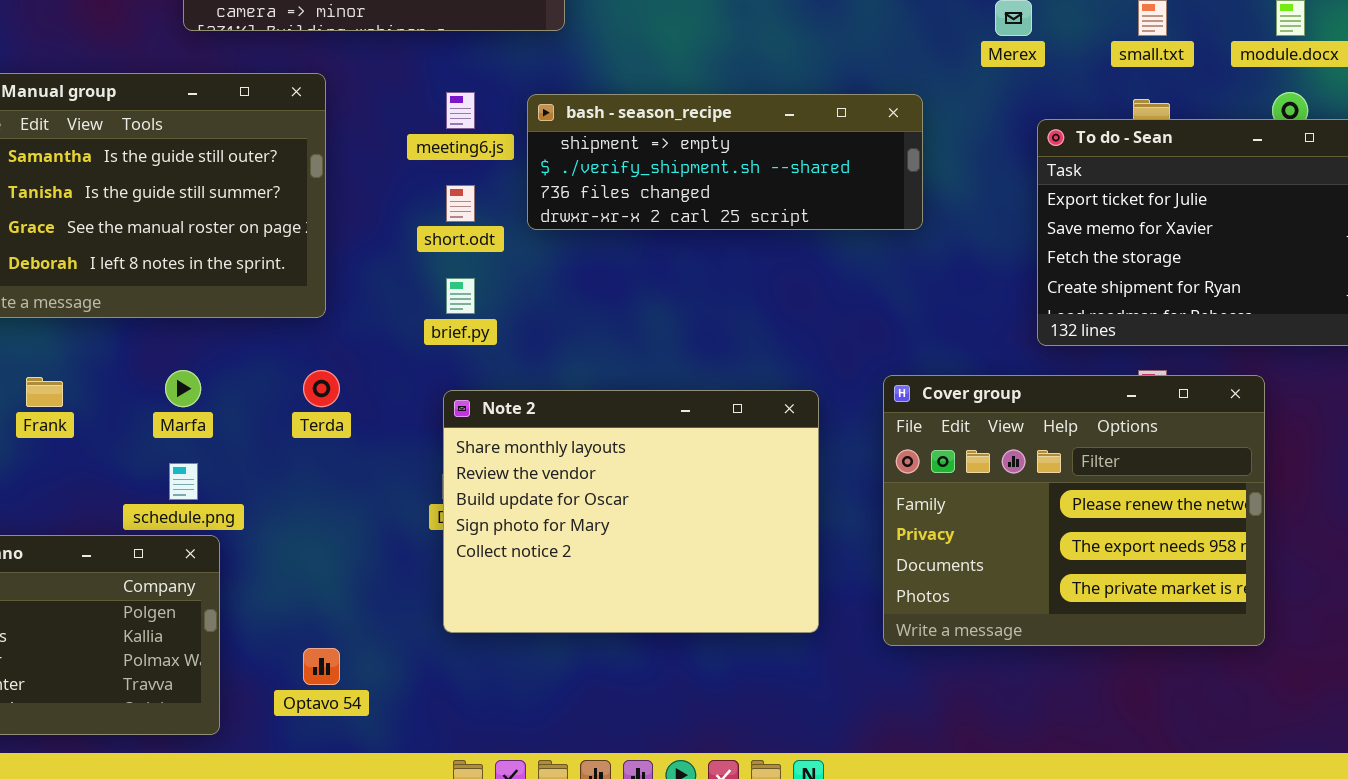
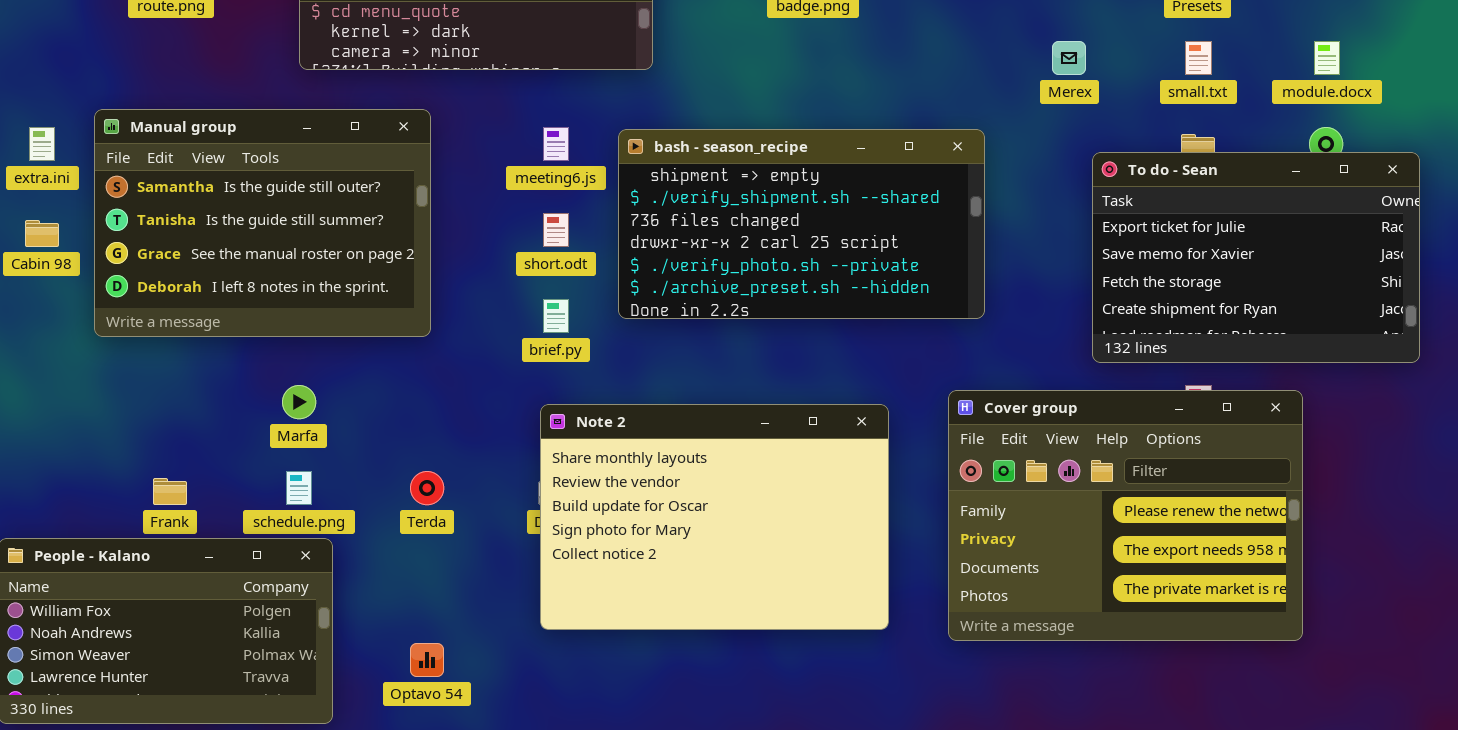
bash - season_recipe: [527,94,923,230] -> [618,129,985,319], resized
Terda: [303,370,340,407] -> [410,471,444,505], moved
Frank: [26,377,63,407] -> [153,478,187,505], moved

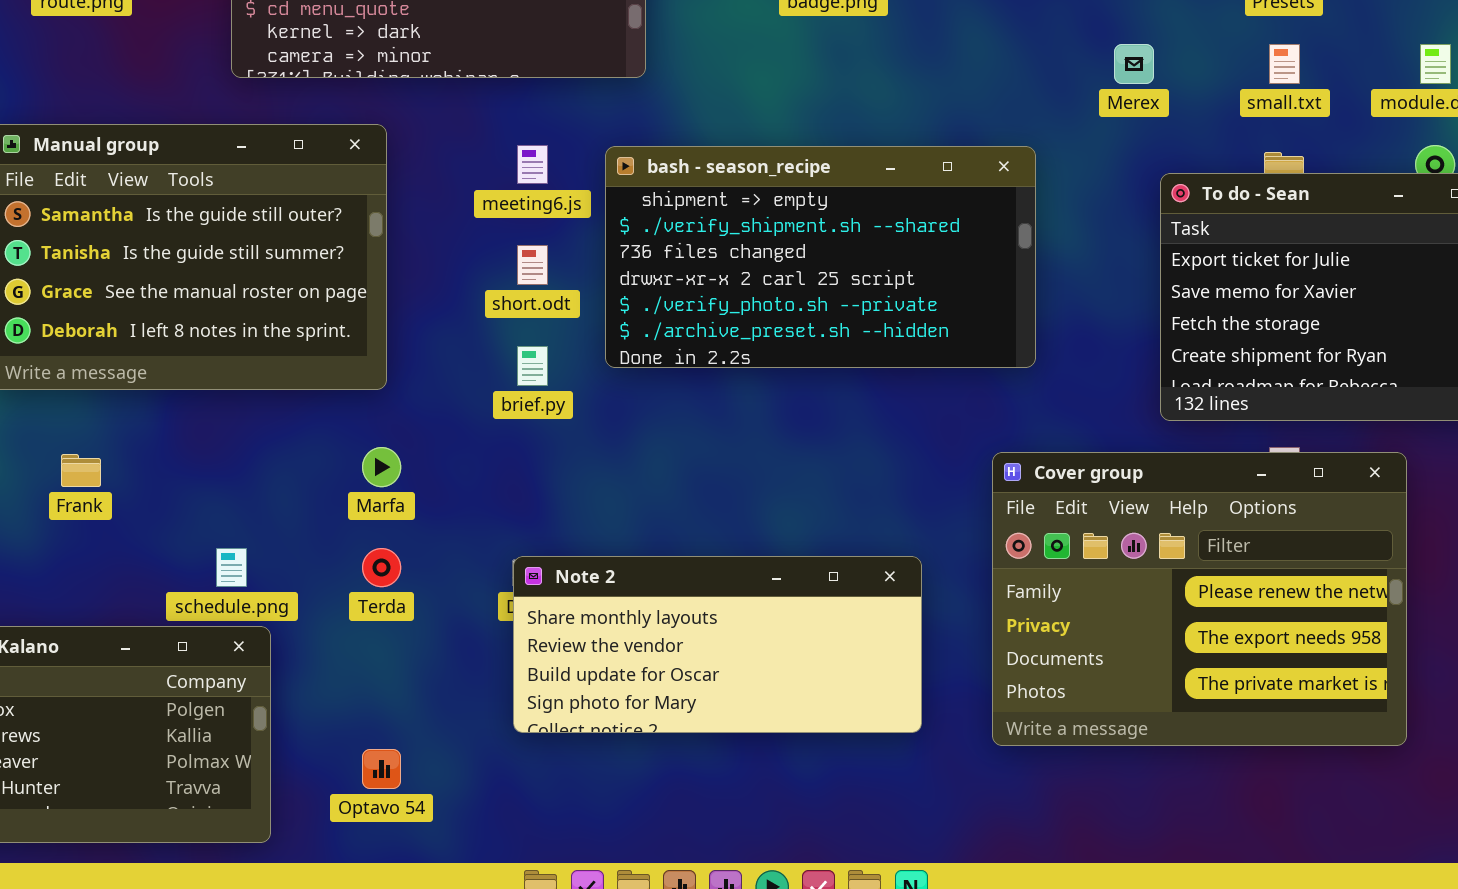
Marfa: [282,385,316,419] -> [362,447,401,487], moved
Note 2: [540,404,889,630] -> [513,556,922,733], resized
Frank: [153,478,187,505] -> [61,454,101,487], moved

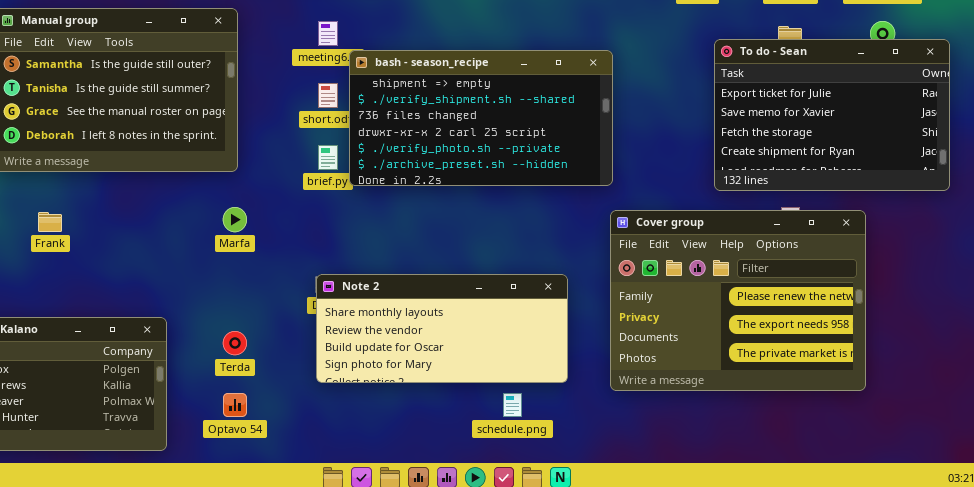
bash - season_recipe: [605,146,1036,368] -> [349,50,613,186], moved
schedule.png: [216,548,247,587] -> [503,393,522,417], moved
Terda: [362,548,401,587] -> [223,331,247,355], moved

